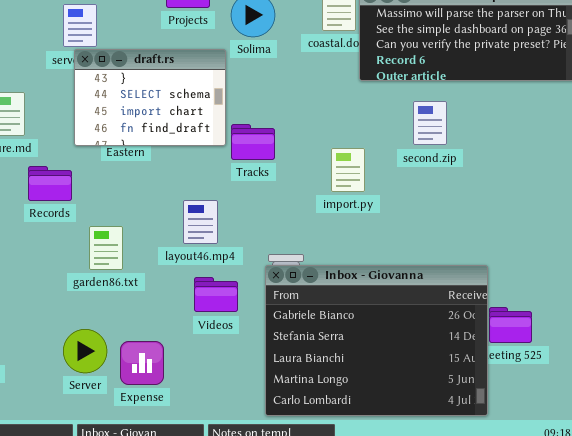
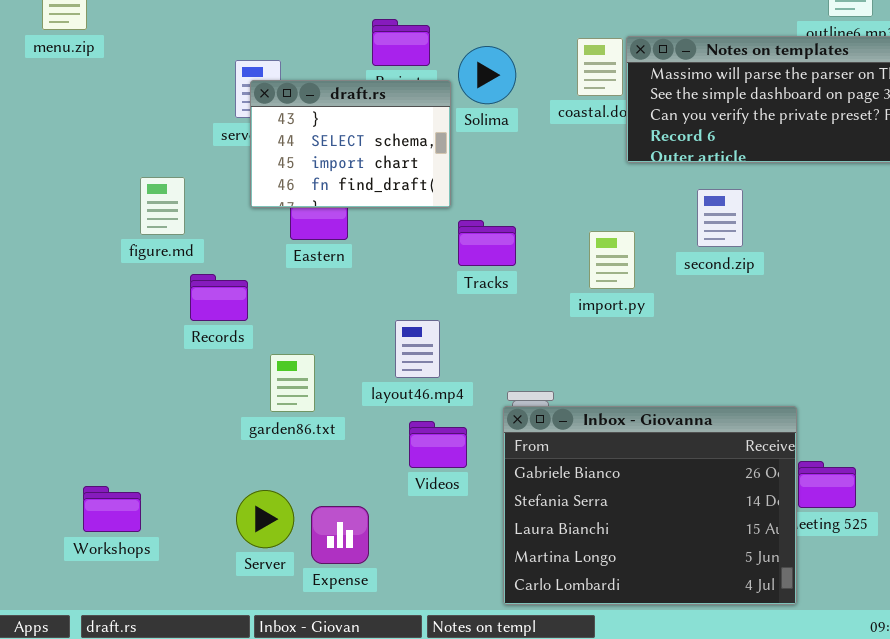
draft.rs: [74,49,226,146] -> [250,80,451,208], moved
import.py: [331,148,365,192] -> [589,231,635,289], moved

